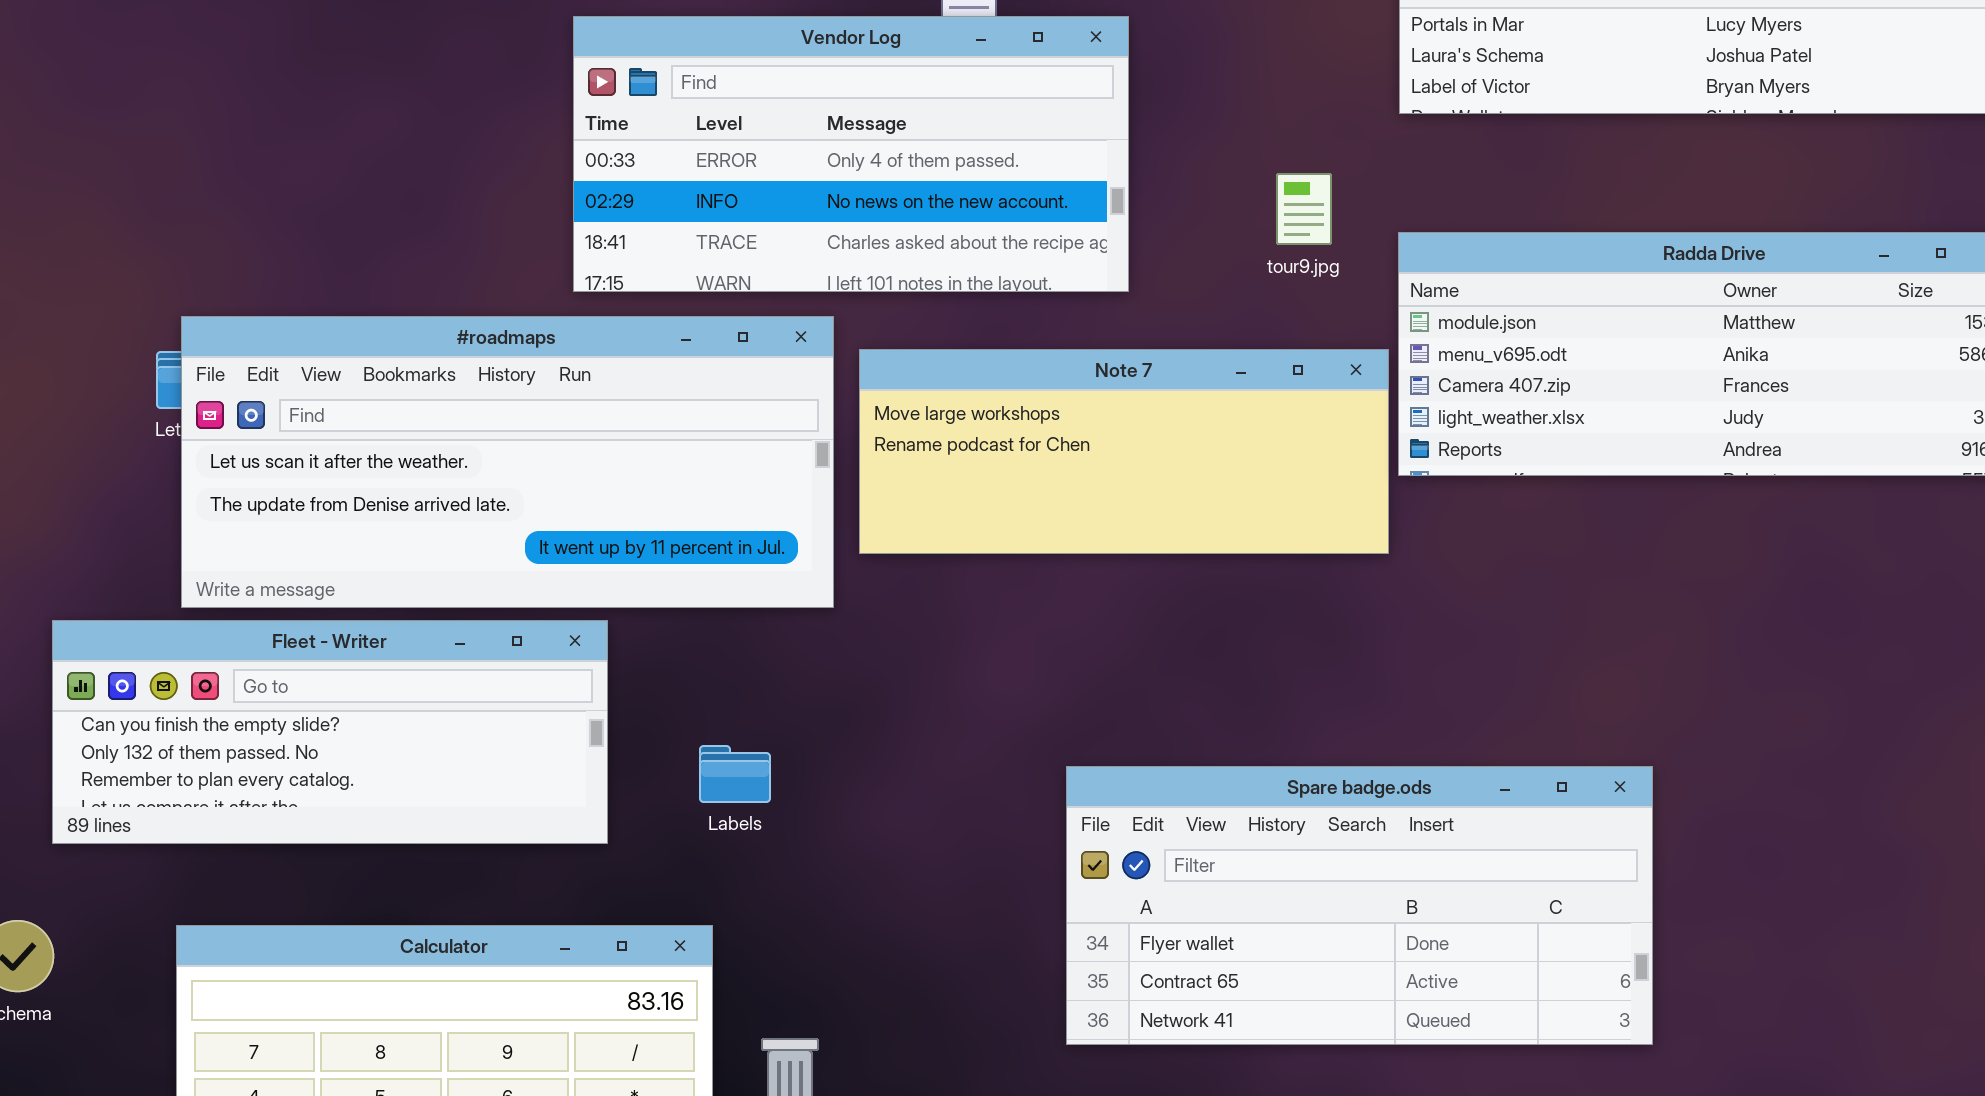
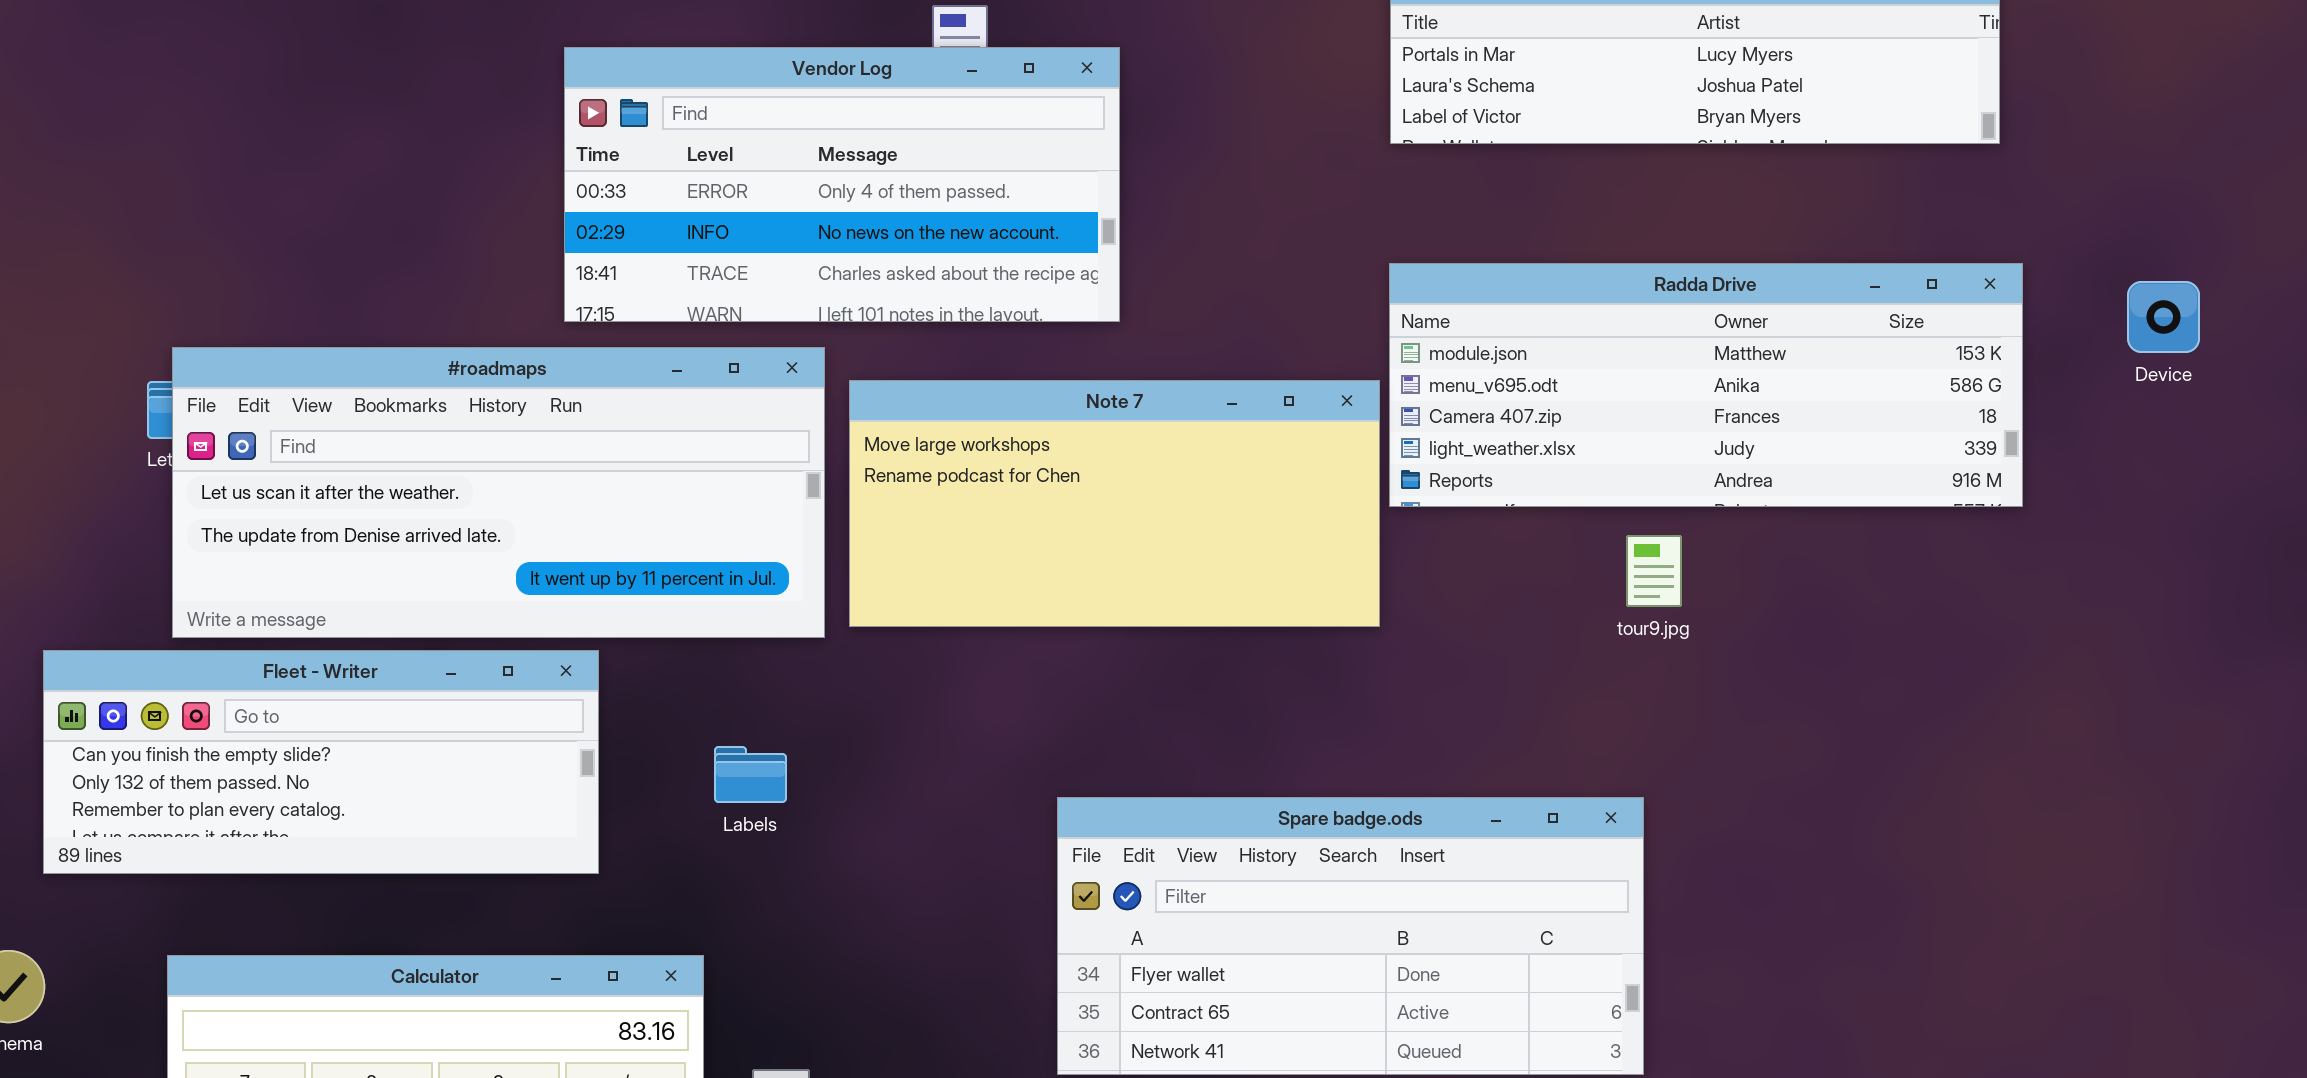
tour9.jpg: [1276,173,1332,245] -> [1626,535,1682,607], moved
Note 7: [859,349,1389,554] -> [849,380,1380,627], resized
Labels: [699,745,771,803] -> [714,746,787,803], moved

